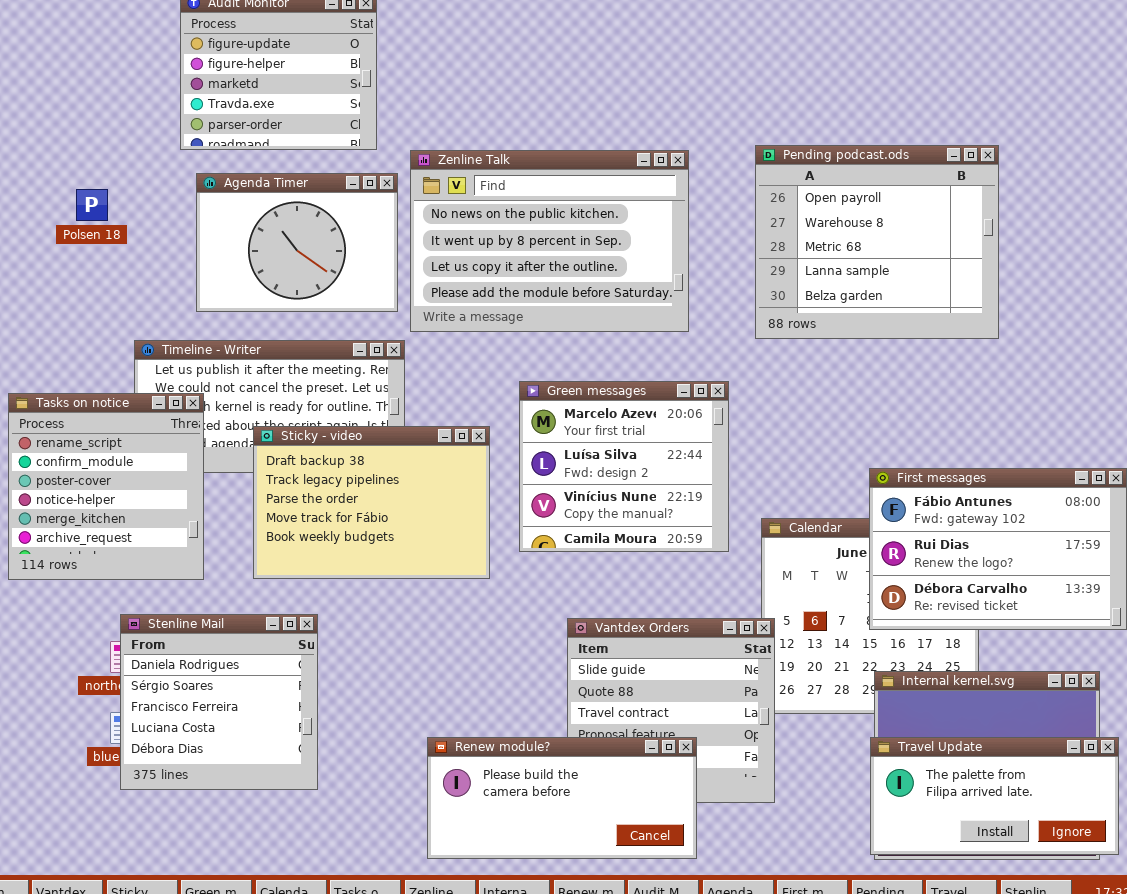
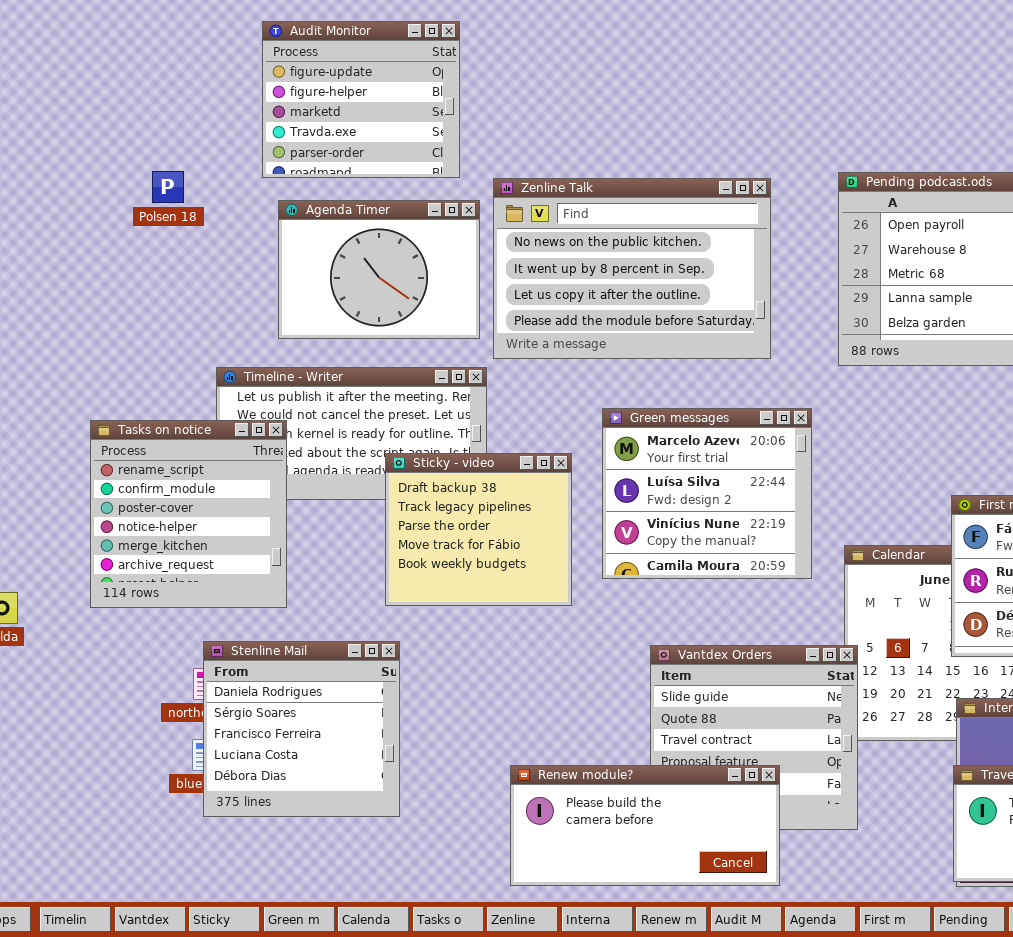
Polsen 18: [76,189,108,221] -> [152,171,184,203], moved
Sticky - video: [253,426,490,579] -> [385,453,572,606], resized

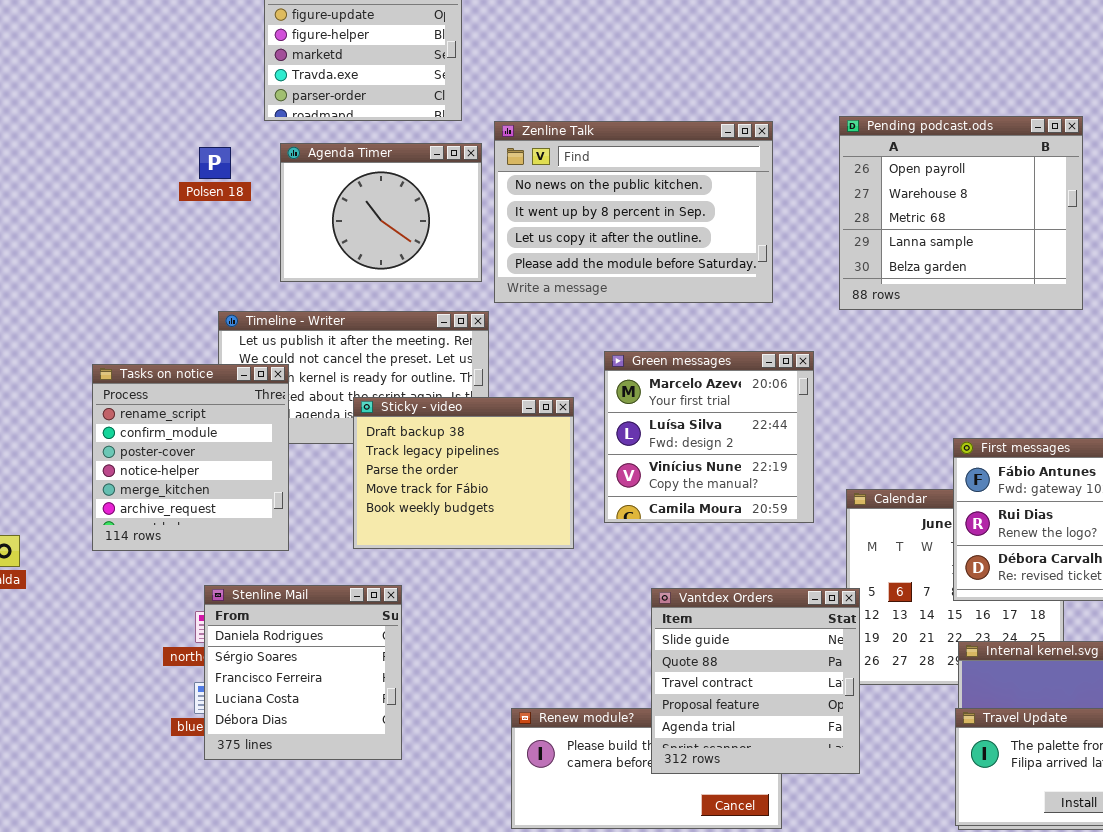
Polsen 18: [152,171,184,203] -> [199,147,231,179], moved
Sticky - video: [385,453,572,606] -> [353,397,574,549], resized
Vantdex Orders: [650,645,858,830] -> [651,588,860,774], raised

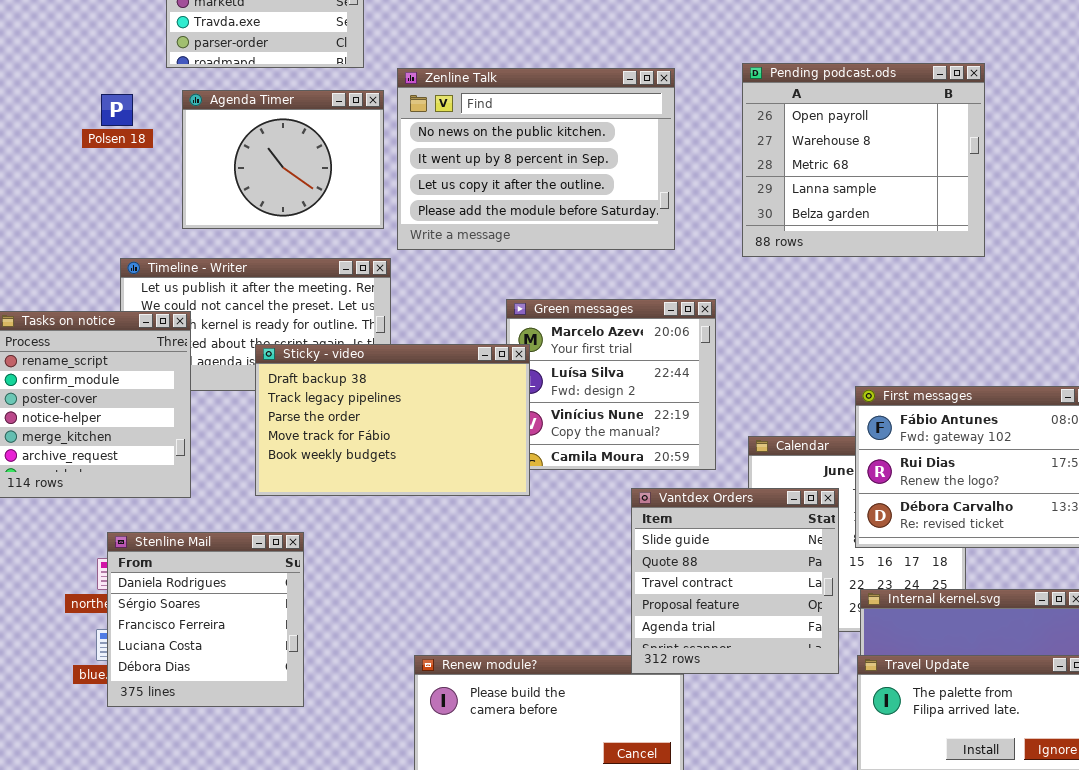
Sticky - video: [353,397,574,549] -> [255,344,530,496], resized
Vantdex Orders: [651,588,860,774] -> [631,488,839,674], moved

